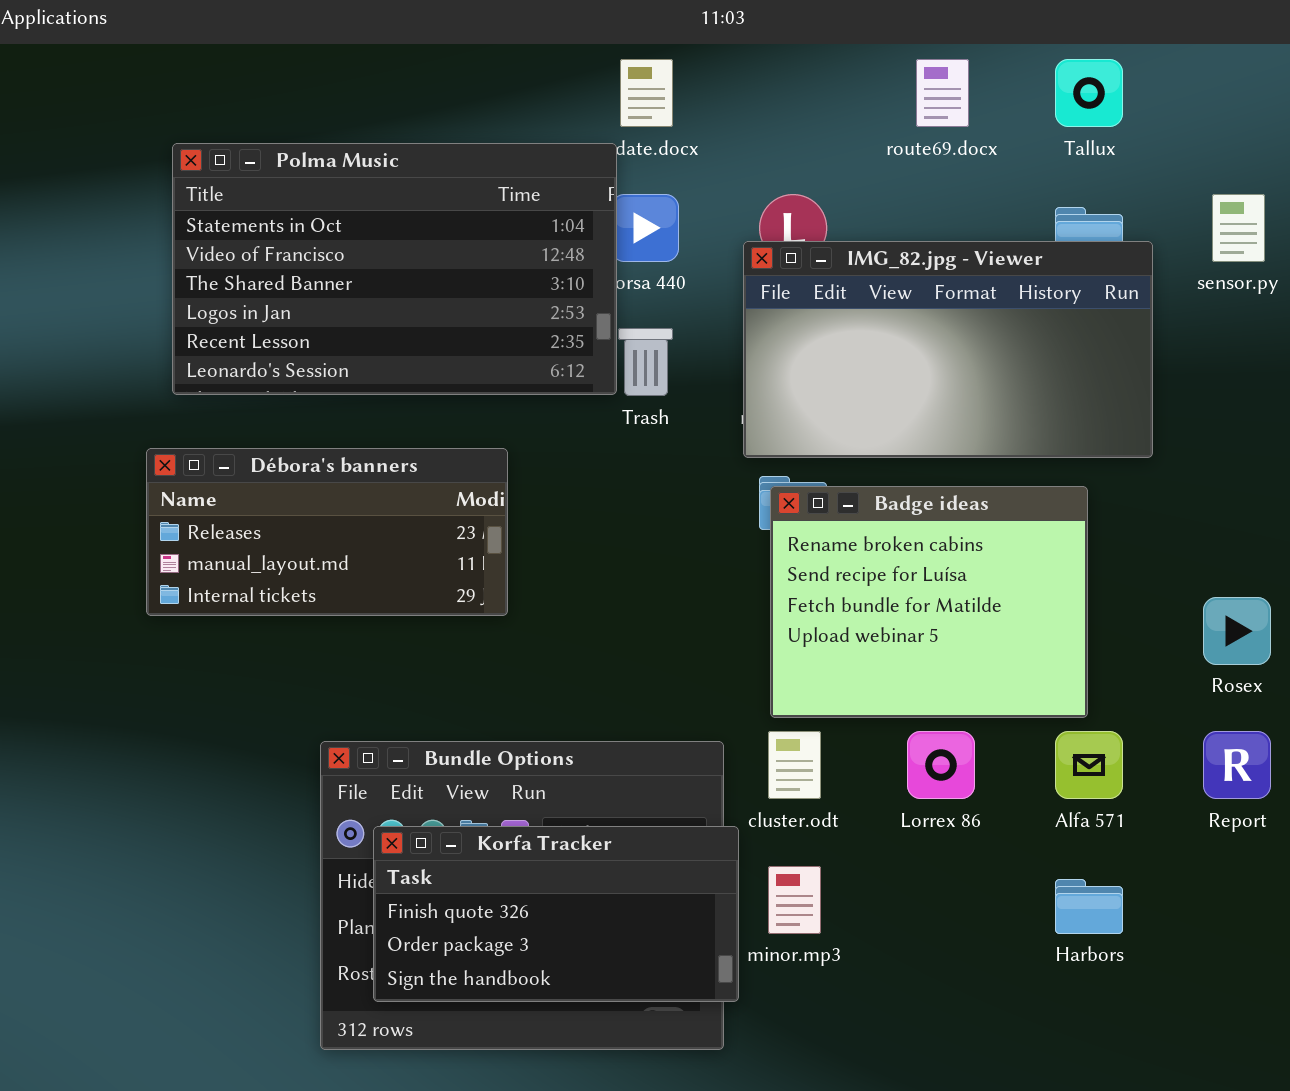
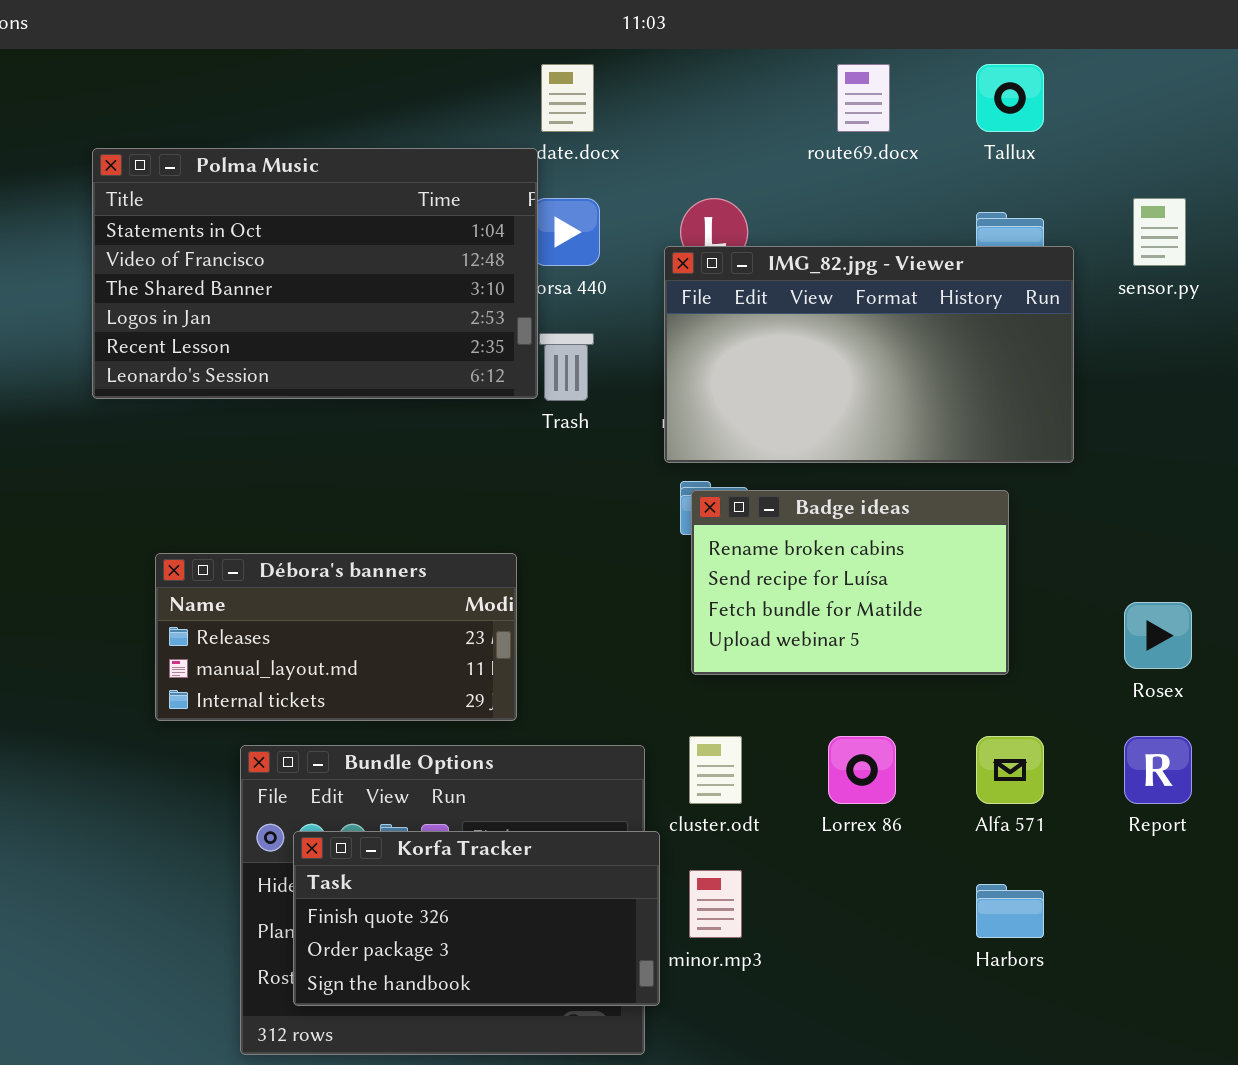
Débora's banners: [146,448,508,616] -> [155,553,517,721], moved
Badge ideas: [770,486,1088,718] -> [691,490,1009,675], resized

